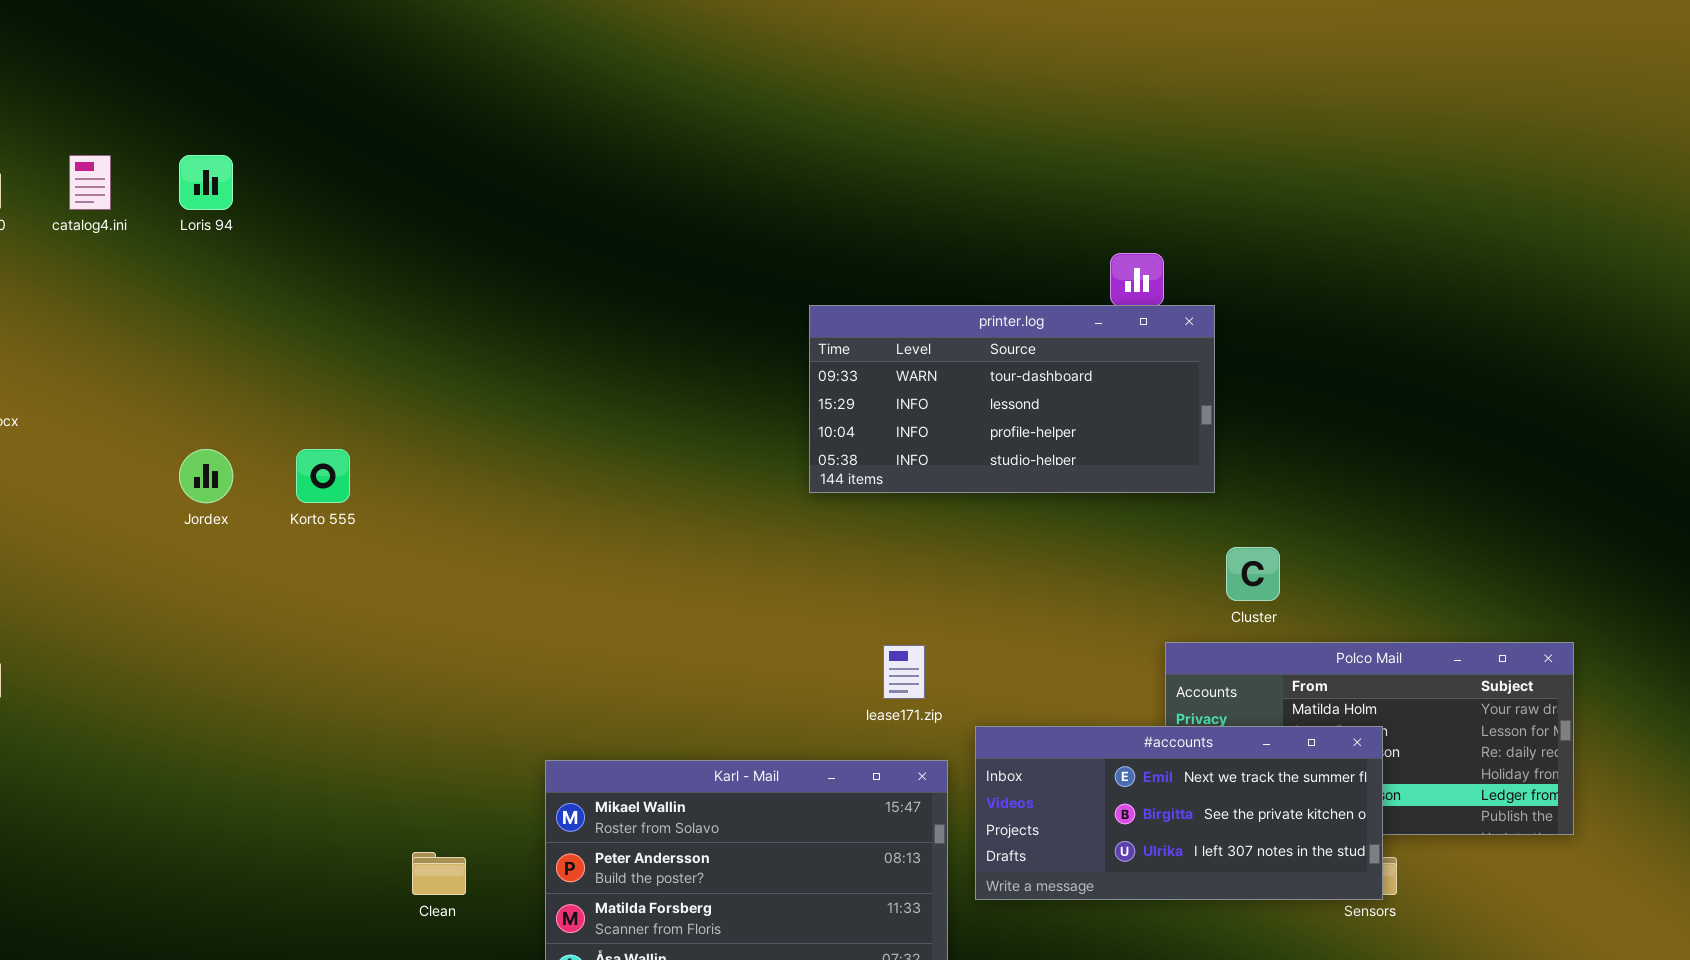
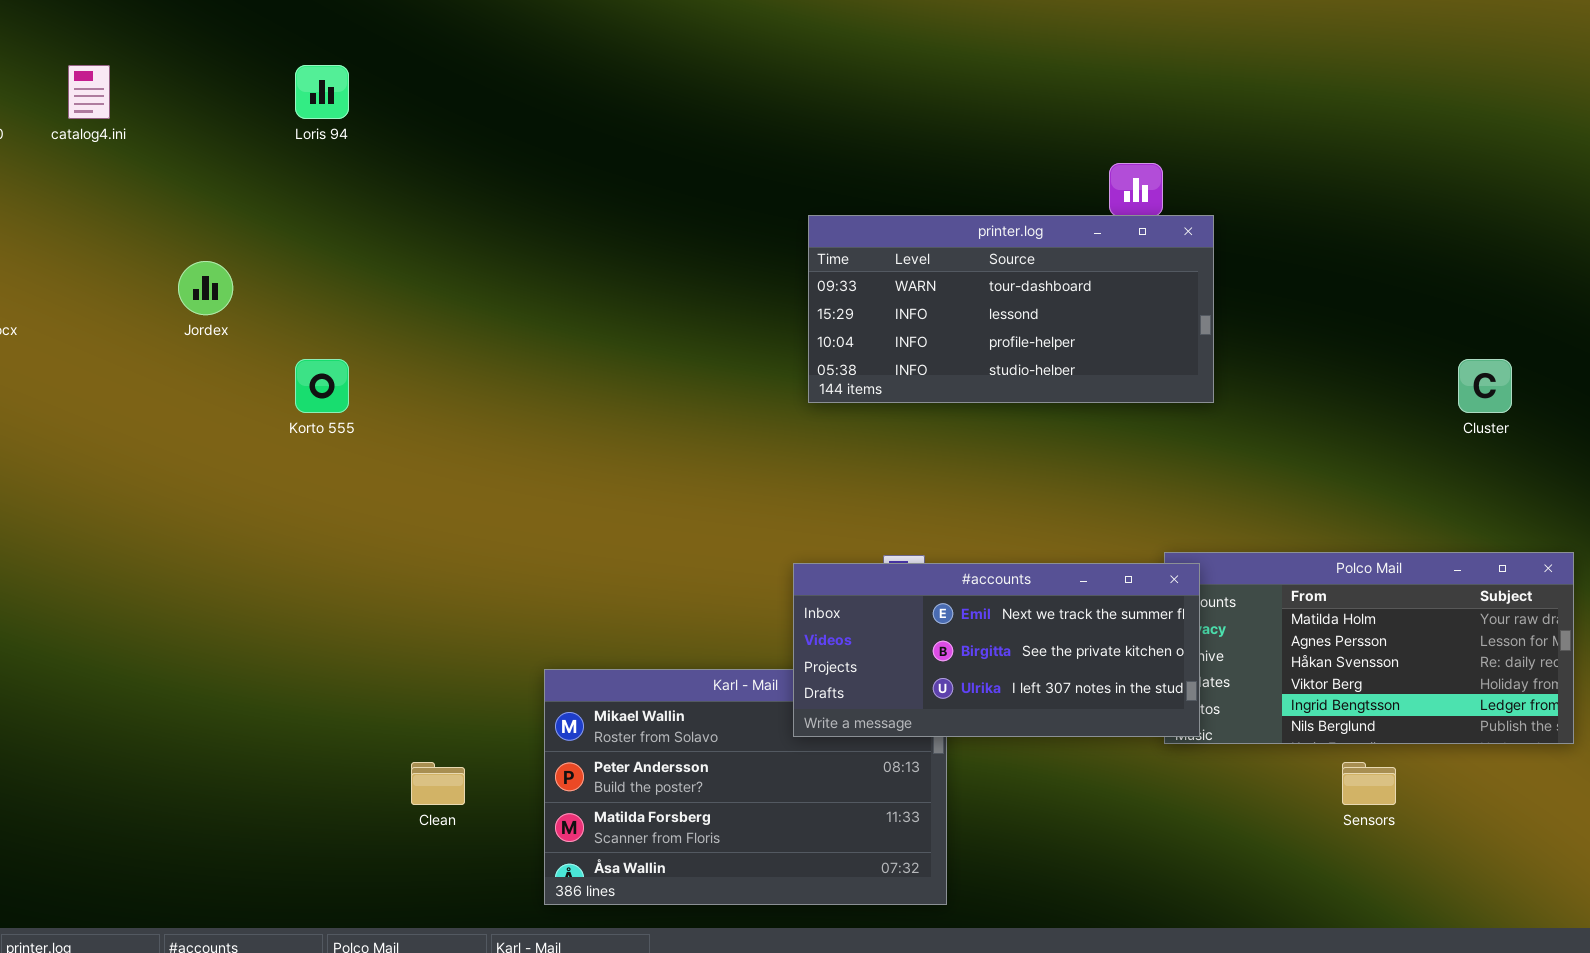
Loris 94: [179,155,233,210] -> [295,65,349,119], moved
Jordex: [179,449,233,503] -> [178,261,233,315], moved
Cluster: [1226,547,1280,601] -> [1458,359,1512,413], moved
#accounts: [975,726,1383,900] -> [793,563,1200,737], moved

